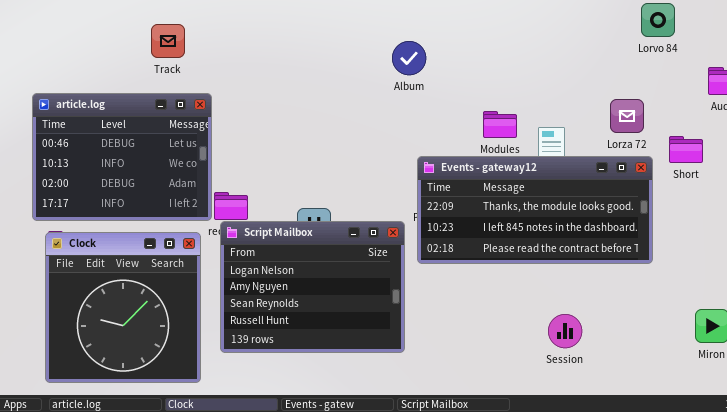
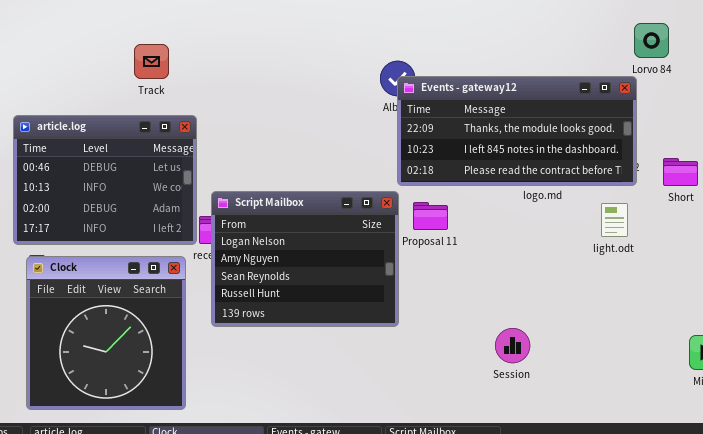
Events - gateway12: [417,156,653,264] -> [397,76,637,186], moved
Script Mailbox: [220,221,405,353] -> [211,191,399,327], moved
Session: [548,314,582,348] -> [495,328,530,363], moved

